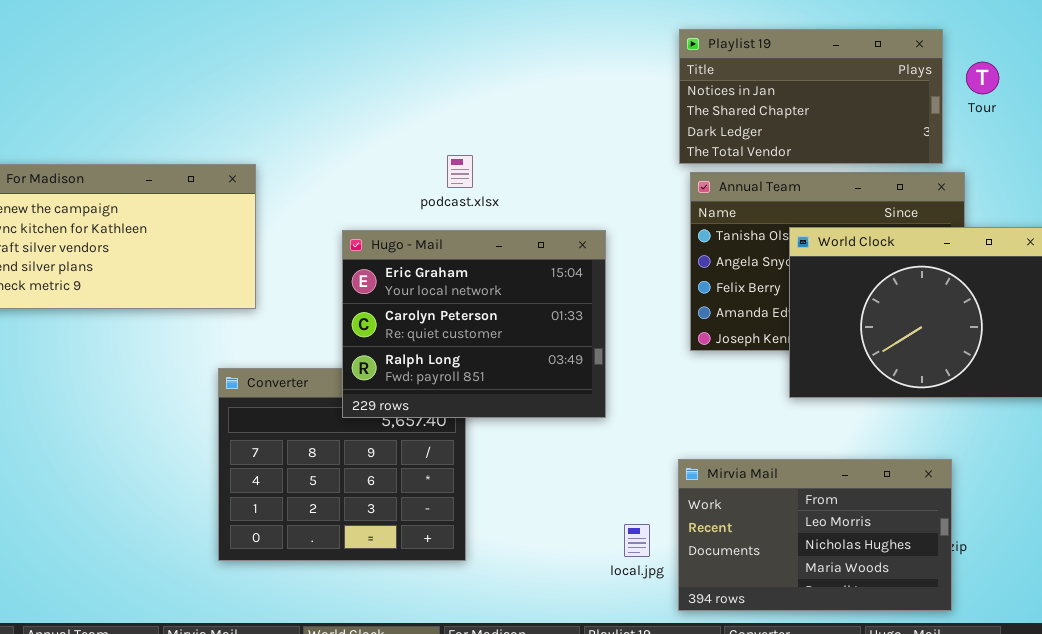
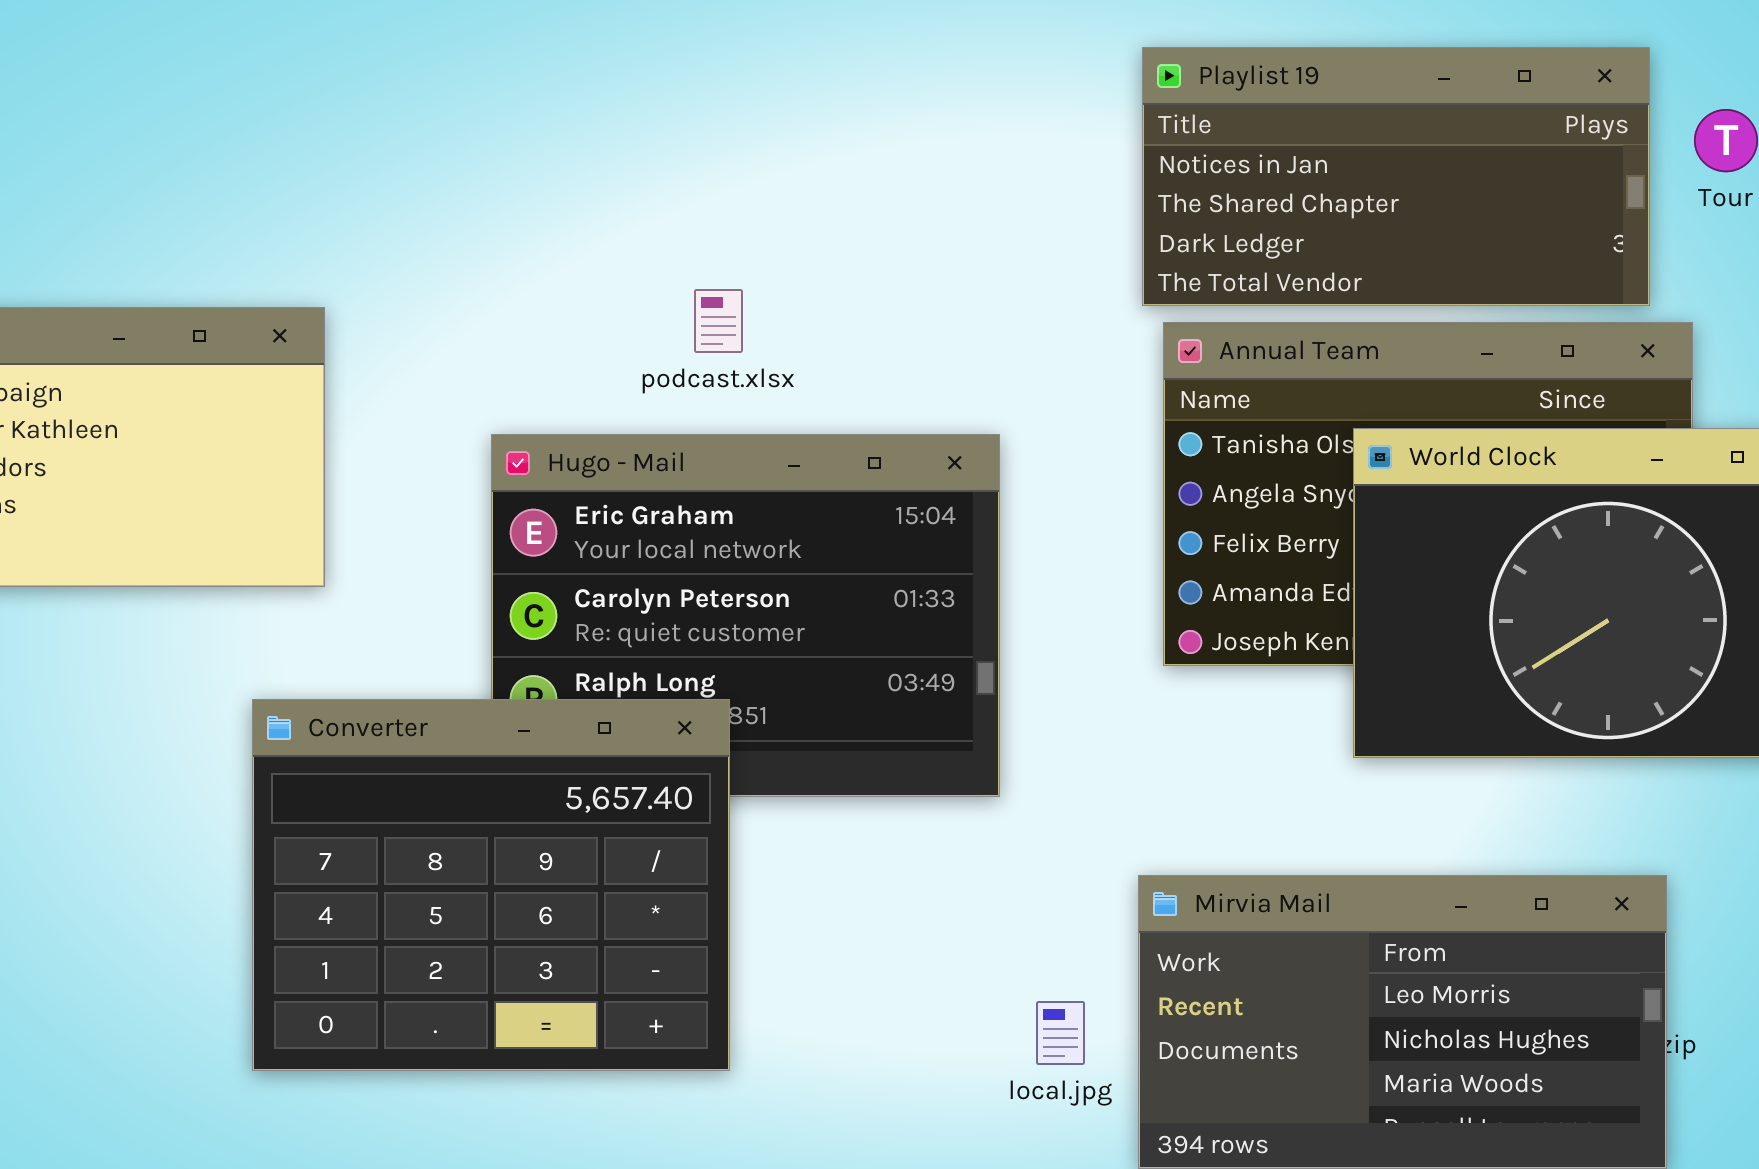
Converter: [218,368,466,561] -> [252,699,730,1071], raised

